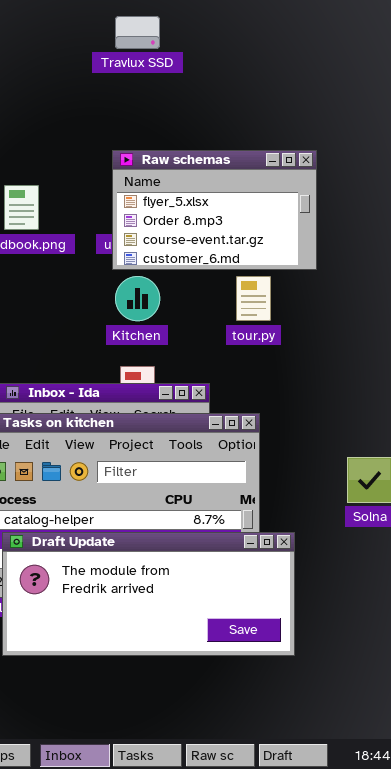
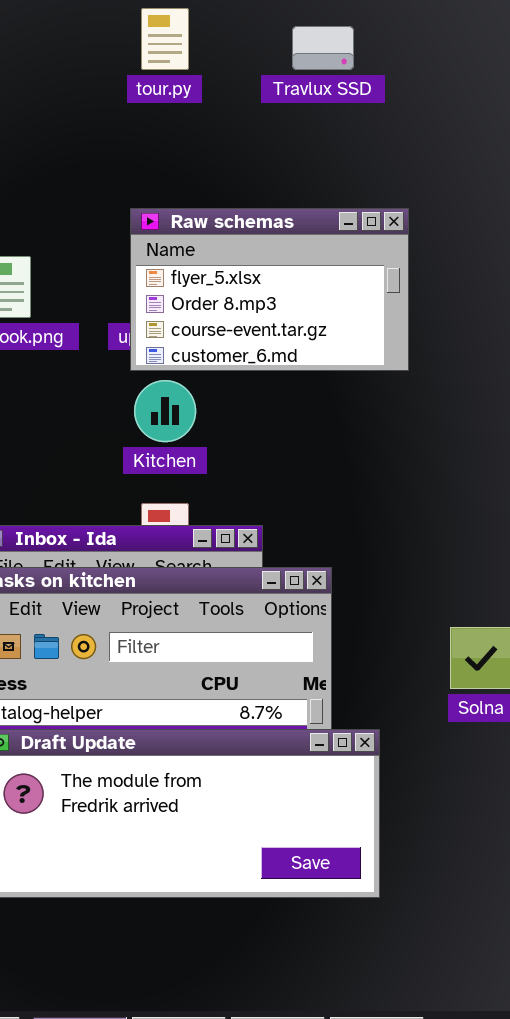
Travlux SSD: [115,16,160,49] -> [292,26,354,70], moved
tour.py: [236,276,271,321] -> [141,8,189,70], moved

